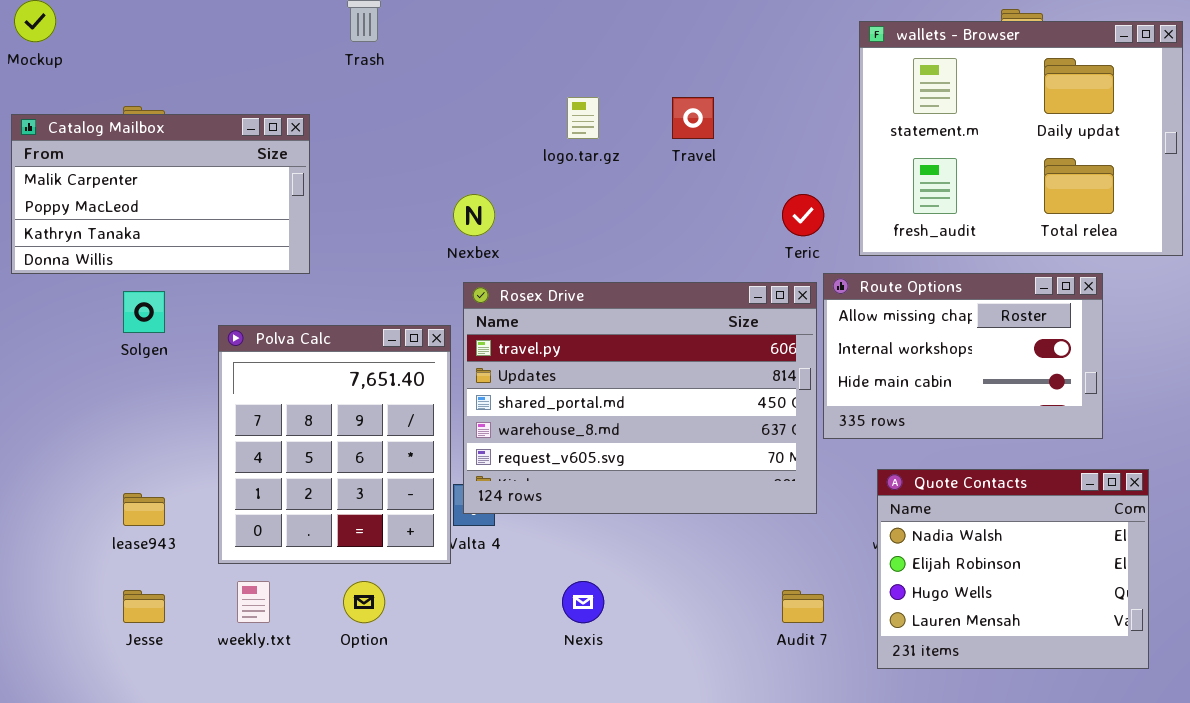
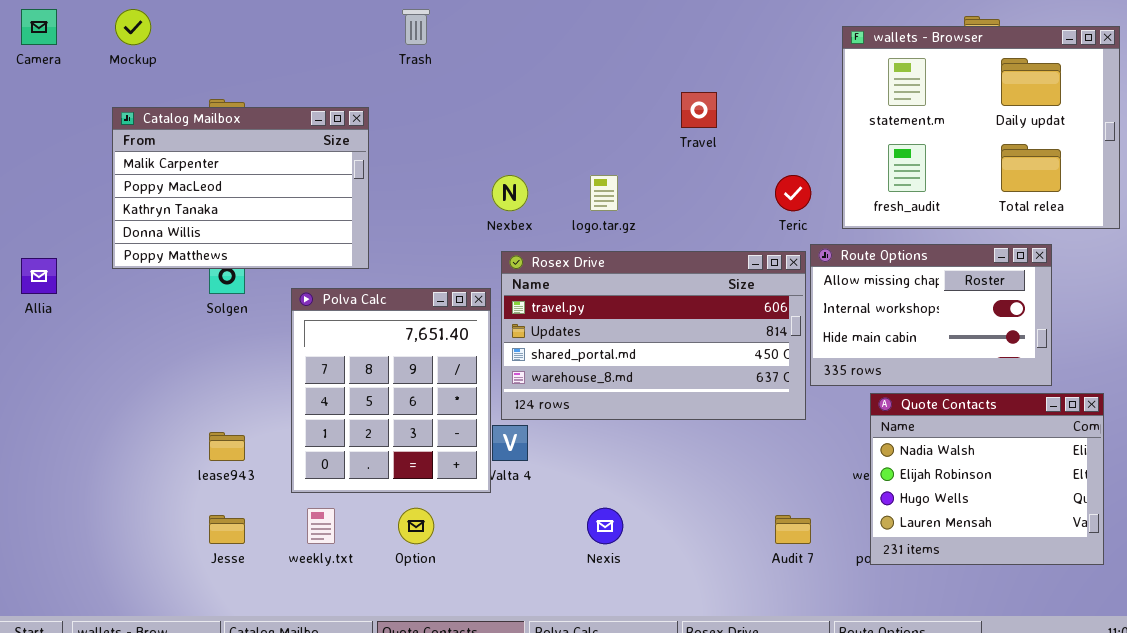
logo.tar.gz: [567,97,599,139] -> [590,175,618,211], moved
Catalog Mailbox: [11,114,310,274] -> [112,107,369,269], resized
Rosex Drive: [463,282,817,514] -> [501,251,806,420], resized
Quote Contacts: [877,469,1149,669] -> [870,393,1104,565], moved

